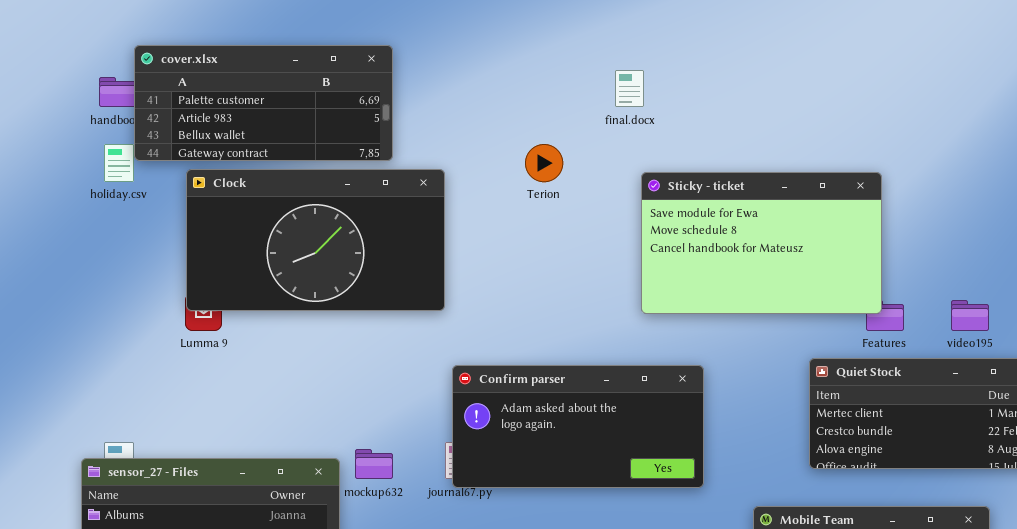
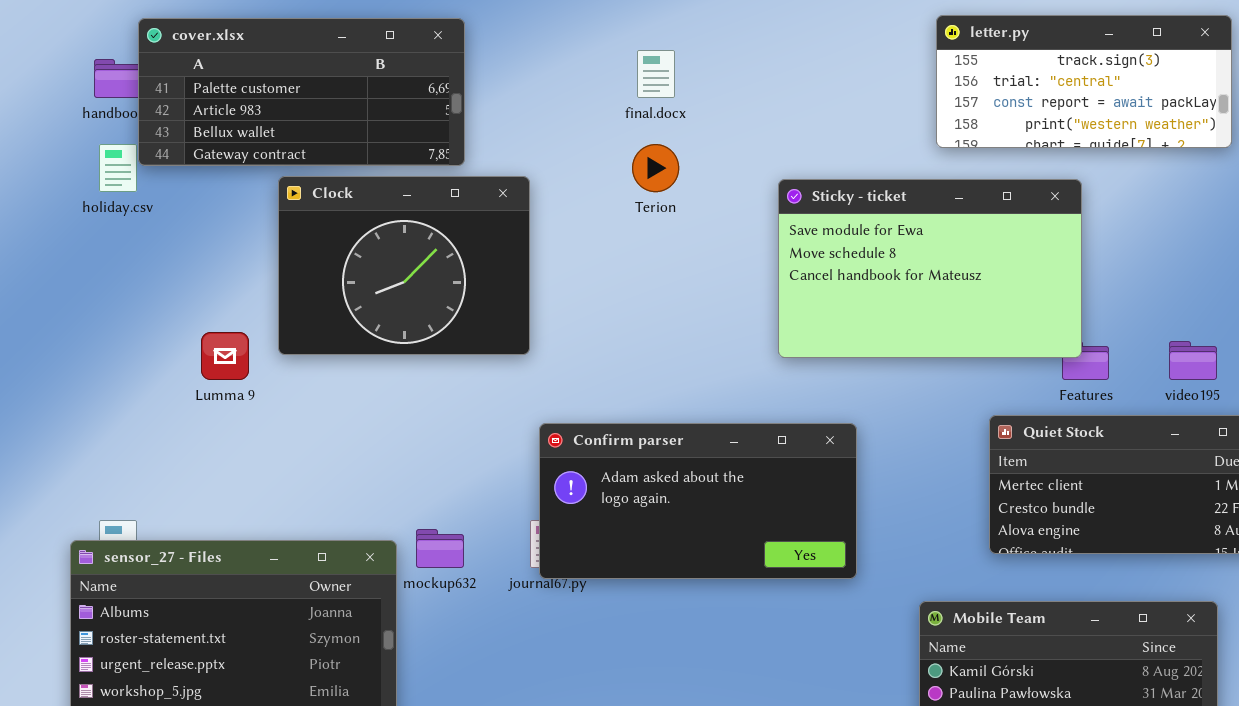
letter.py: none -> [936,15,1232,148], opened
final.docx: [615,70,644,107] -> [637,50,675,98], moved
Clock: [186,169,445,311] -> [278,176,530,355], resized

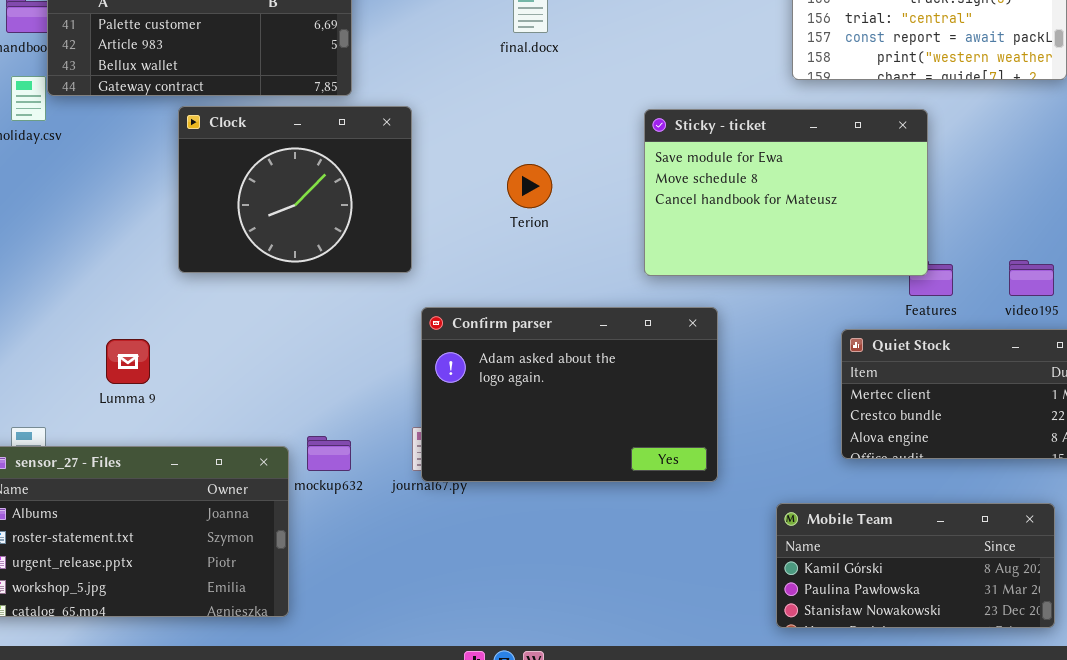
Terion: [632,144,679,192] -> [507,164,552,208], moved
Lumma 9: [201,332,249,380] -> [106,339,150,384], moved
Confirm parser: [539,423,857,579] -> [421,307,718,482], resized

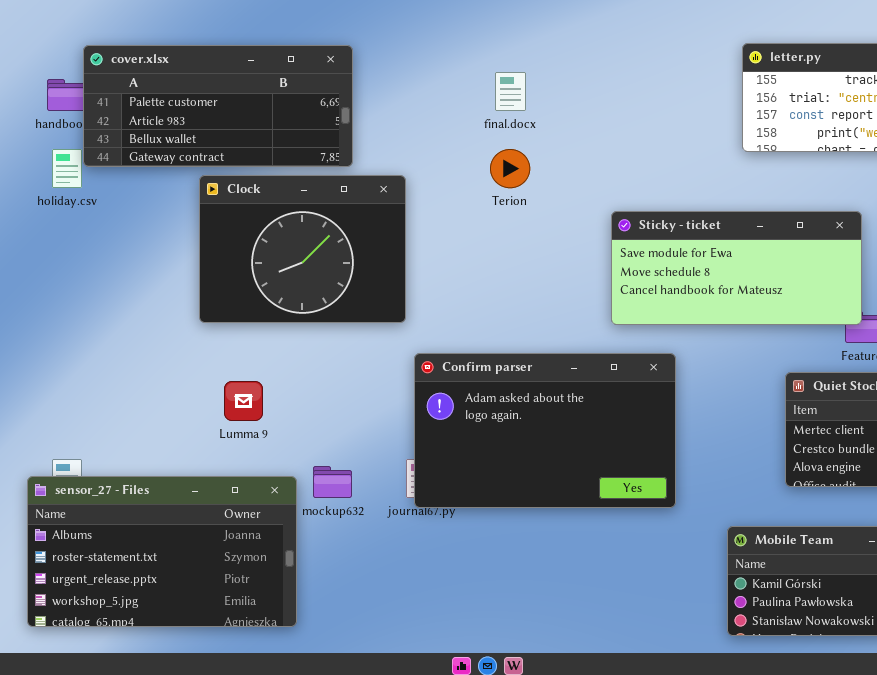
Sticky - ticket: [644,109,928,276] -> [611,211,862,325], resized
Terion: [507,164,552,208] -> [490,149,530,188], moved
Lumma 9: [106,339,150,384] -> [224,381,263,421], moved

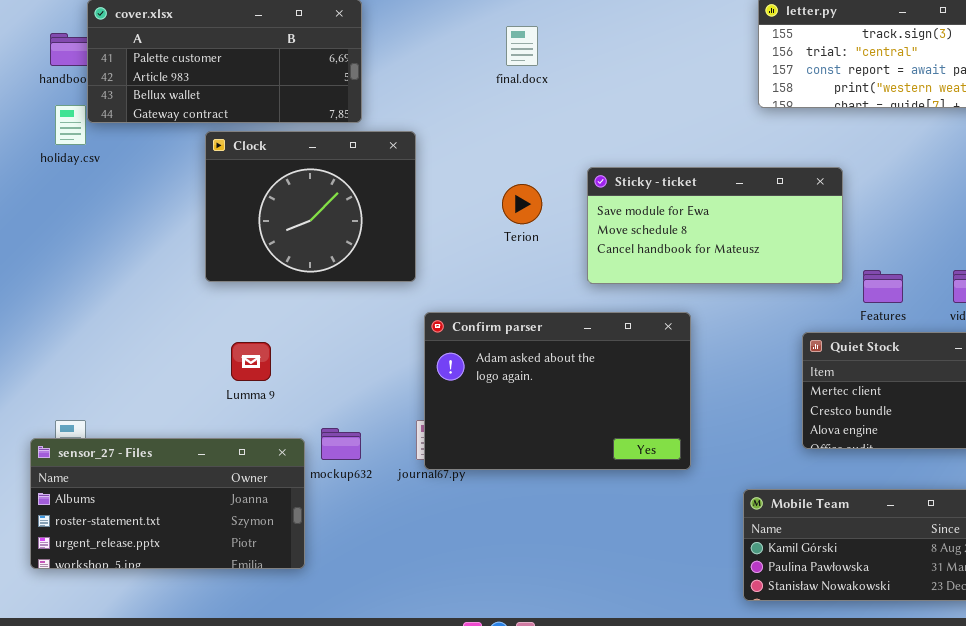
Terion: [490,149,530,188] -> [502,184,542,224], moved
Sticky - ticket: [611,211,862,325] -> [587,167,843,284], moved
sensor_27 - Files: [27,476,297,627] -> [30,438,305,569], resized

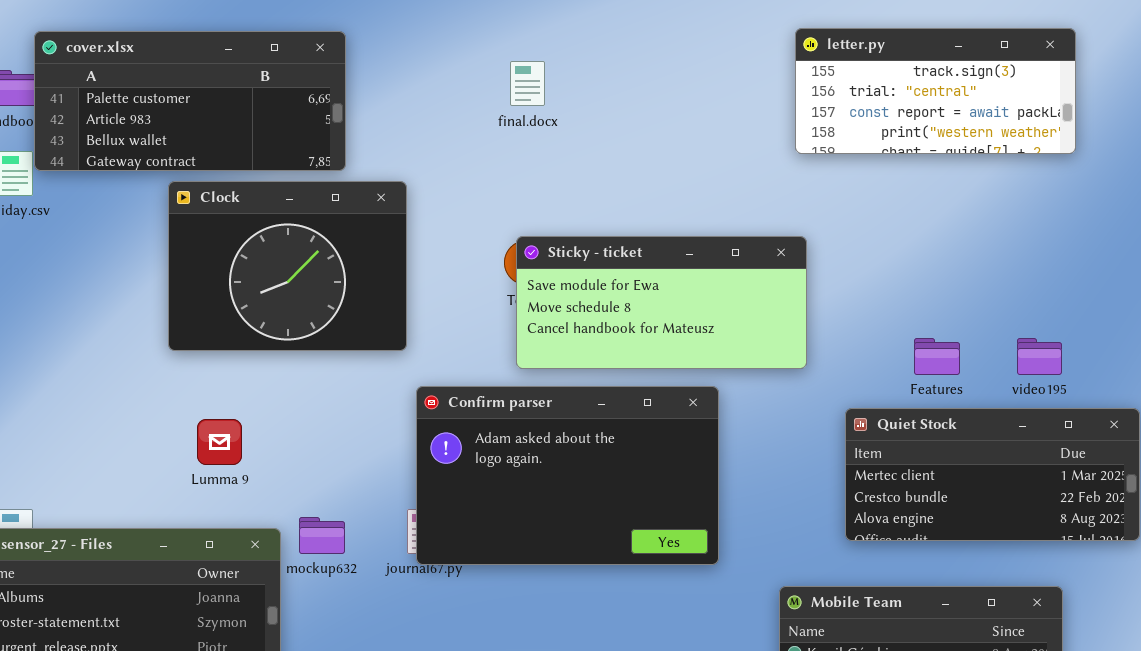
Sticky - ticket: [587,167,843,284] -> [516,236,807,369], moved

